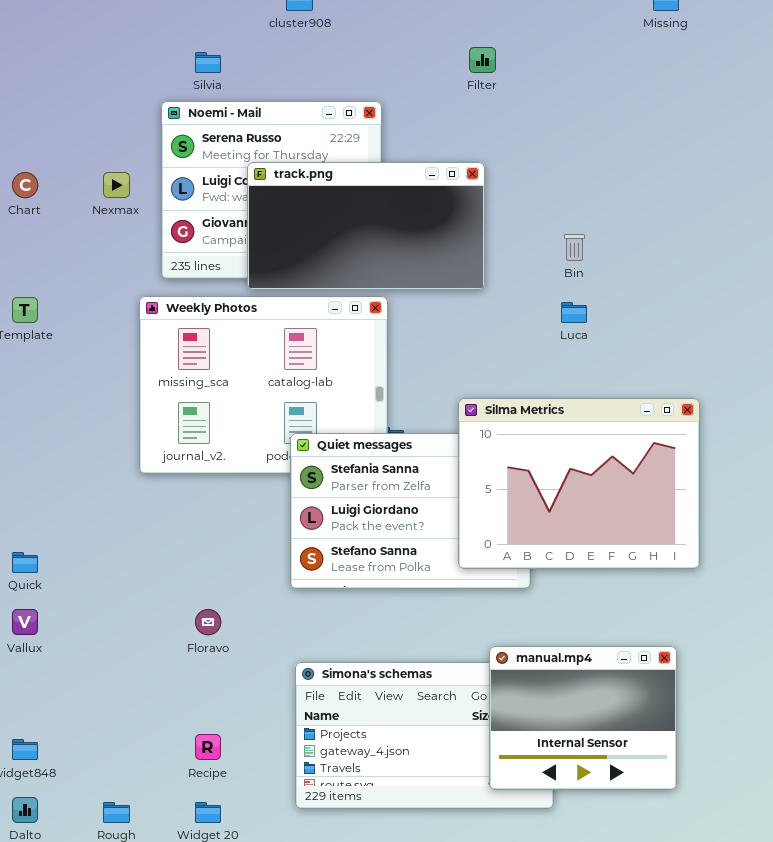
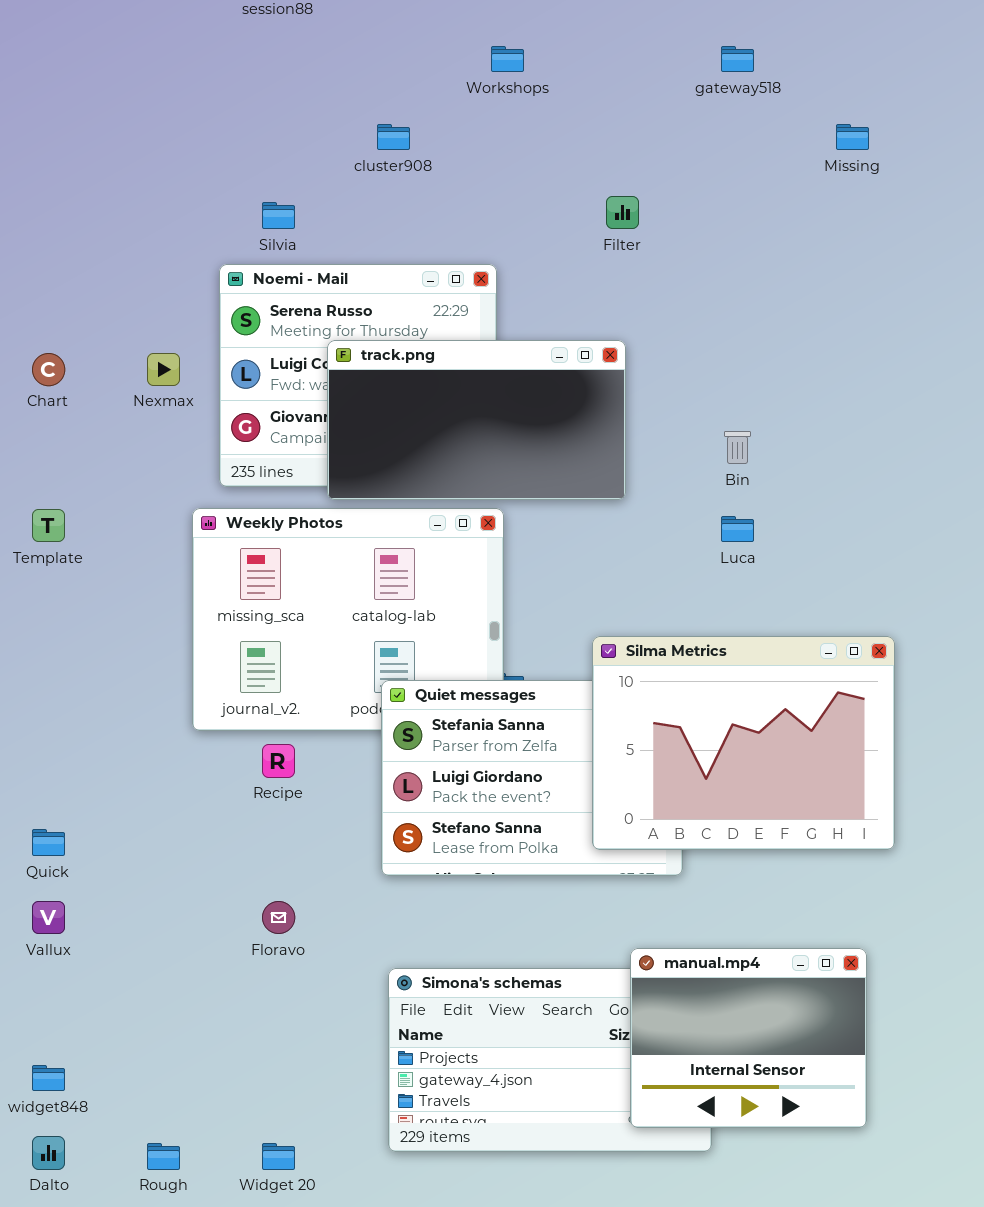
Recipe: [195,734,221,760] -> [262,744,295,778], moved

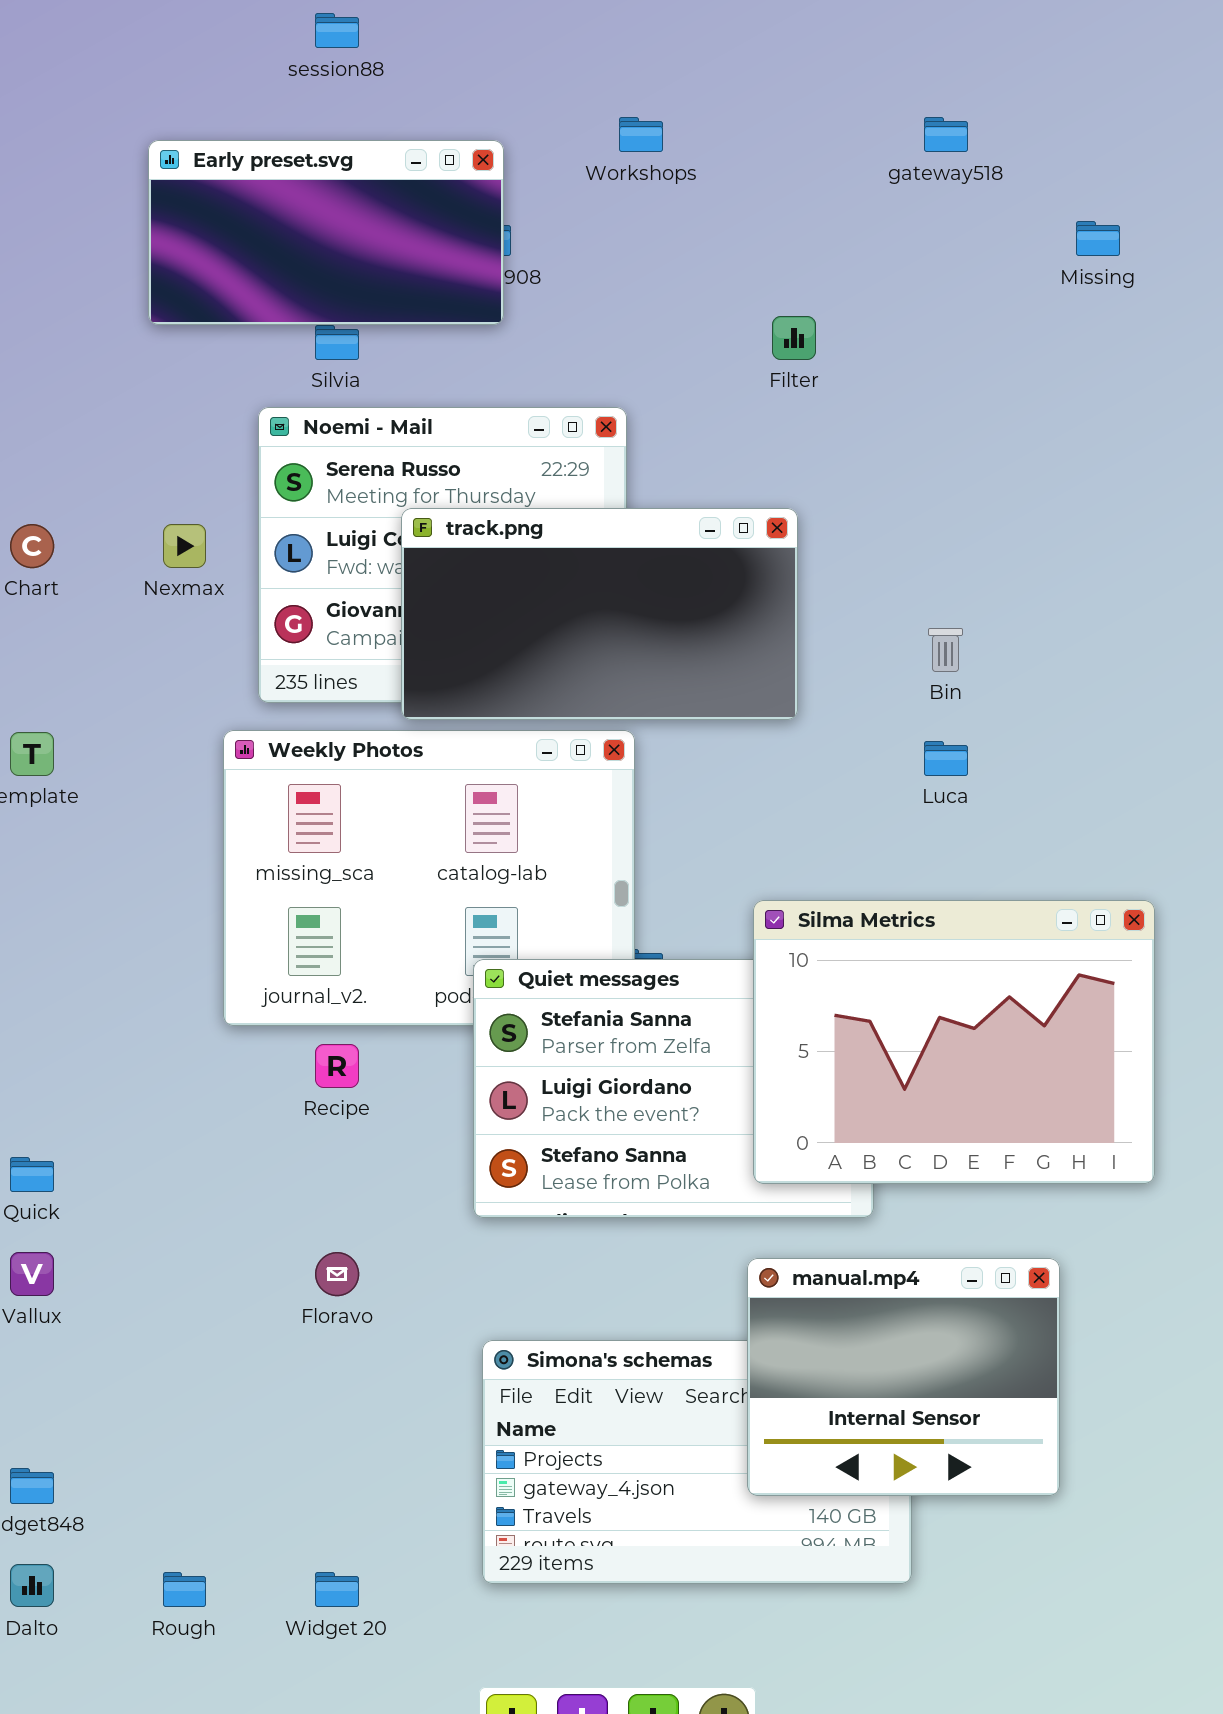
Early preset.svg: none -> [148,140,504,325], opened
manual.mp4: [630,948,867,1128] -> [747,1258,1060,1496], moved

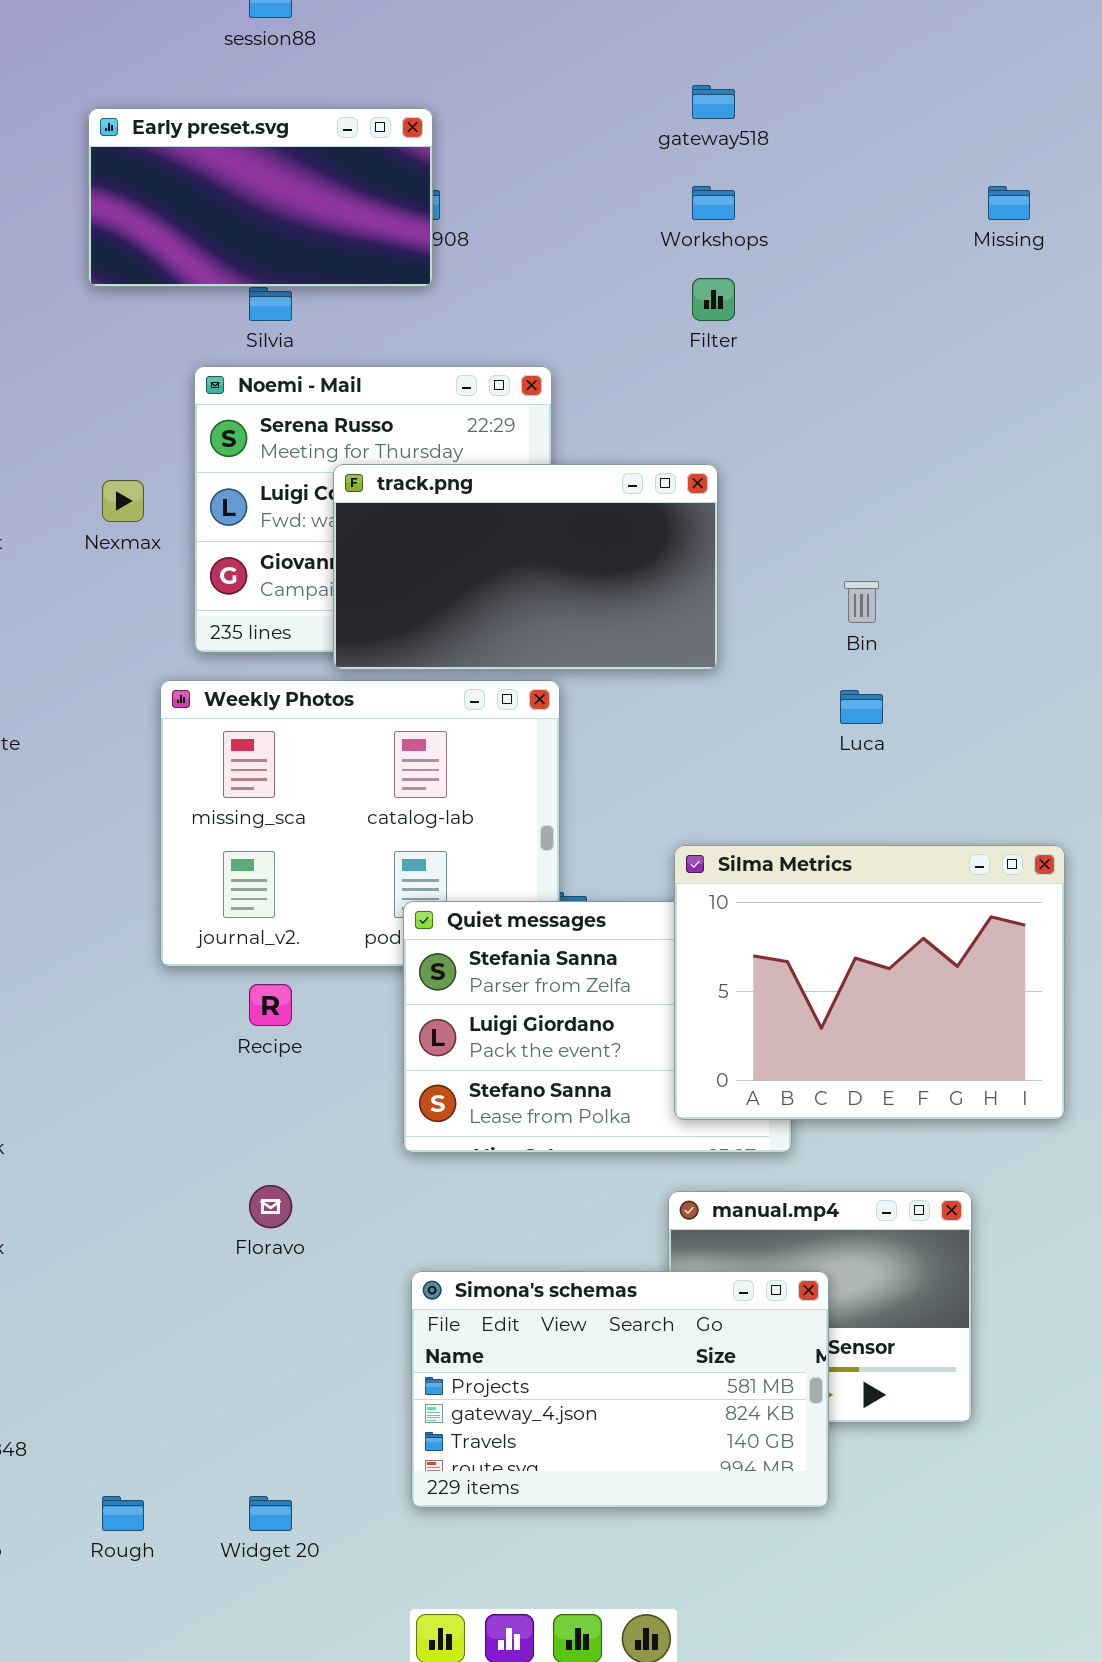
Workshops: [619,117,663,152] -> [692,186,735,220], moved
gateway518: [924,117,968,152] -> [692,85,735,119], moved
Simona's schemas: [482,1340,912,1584] -> [411,1271,829,1508], raised

